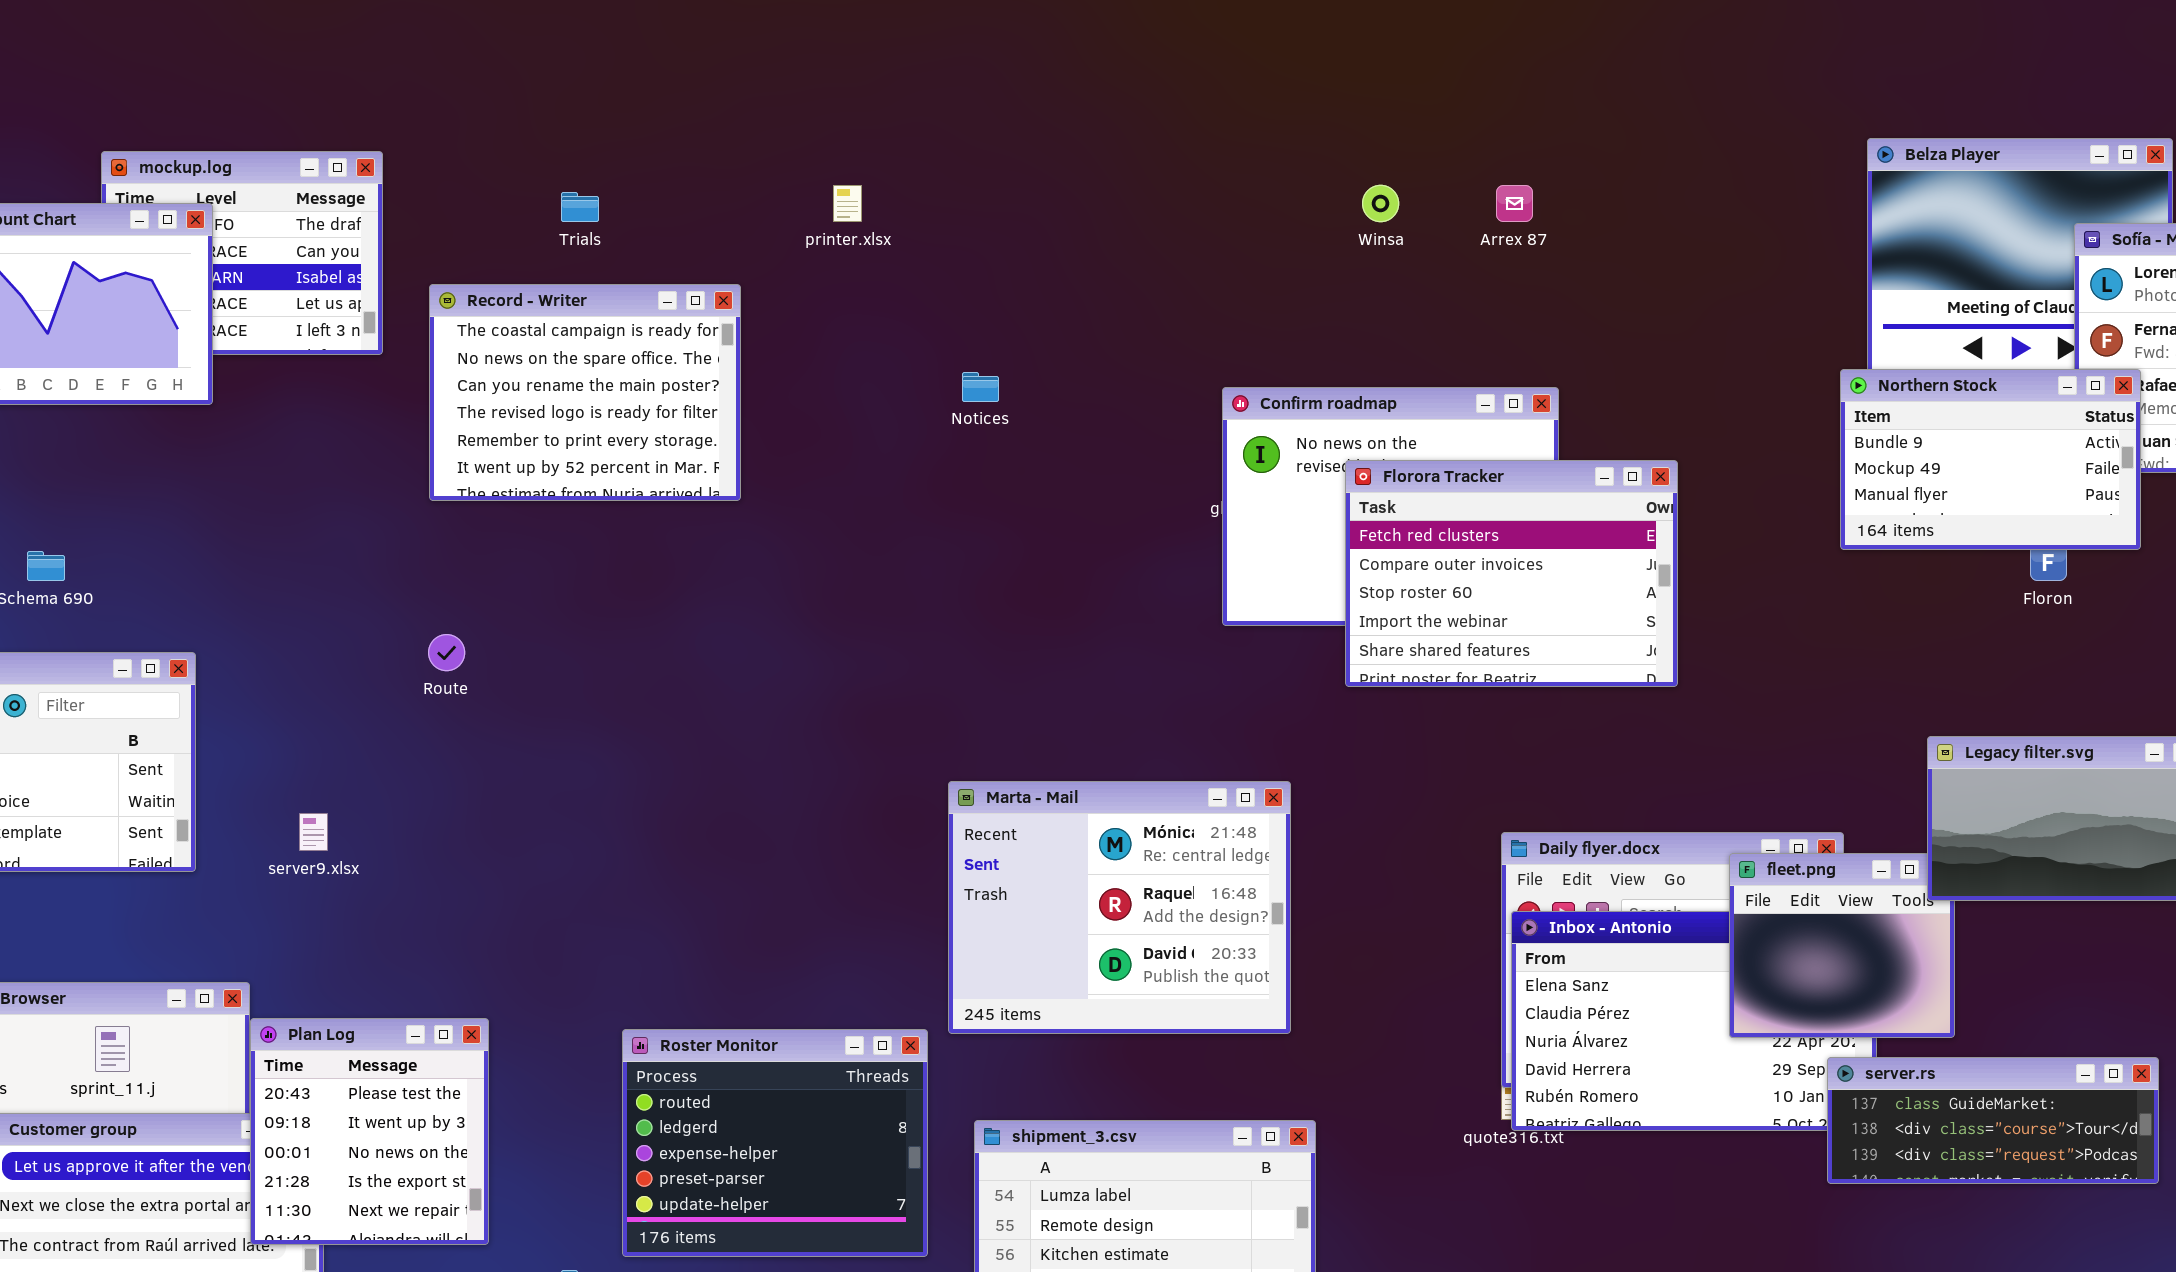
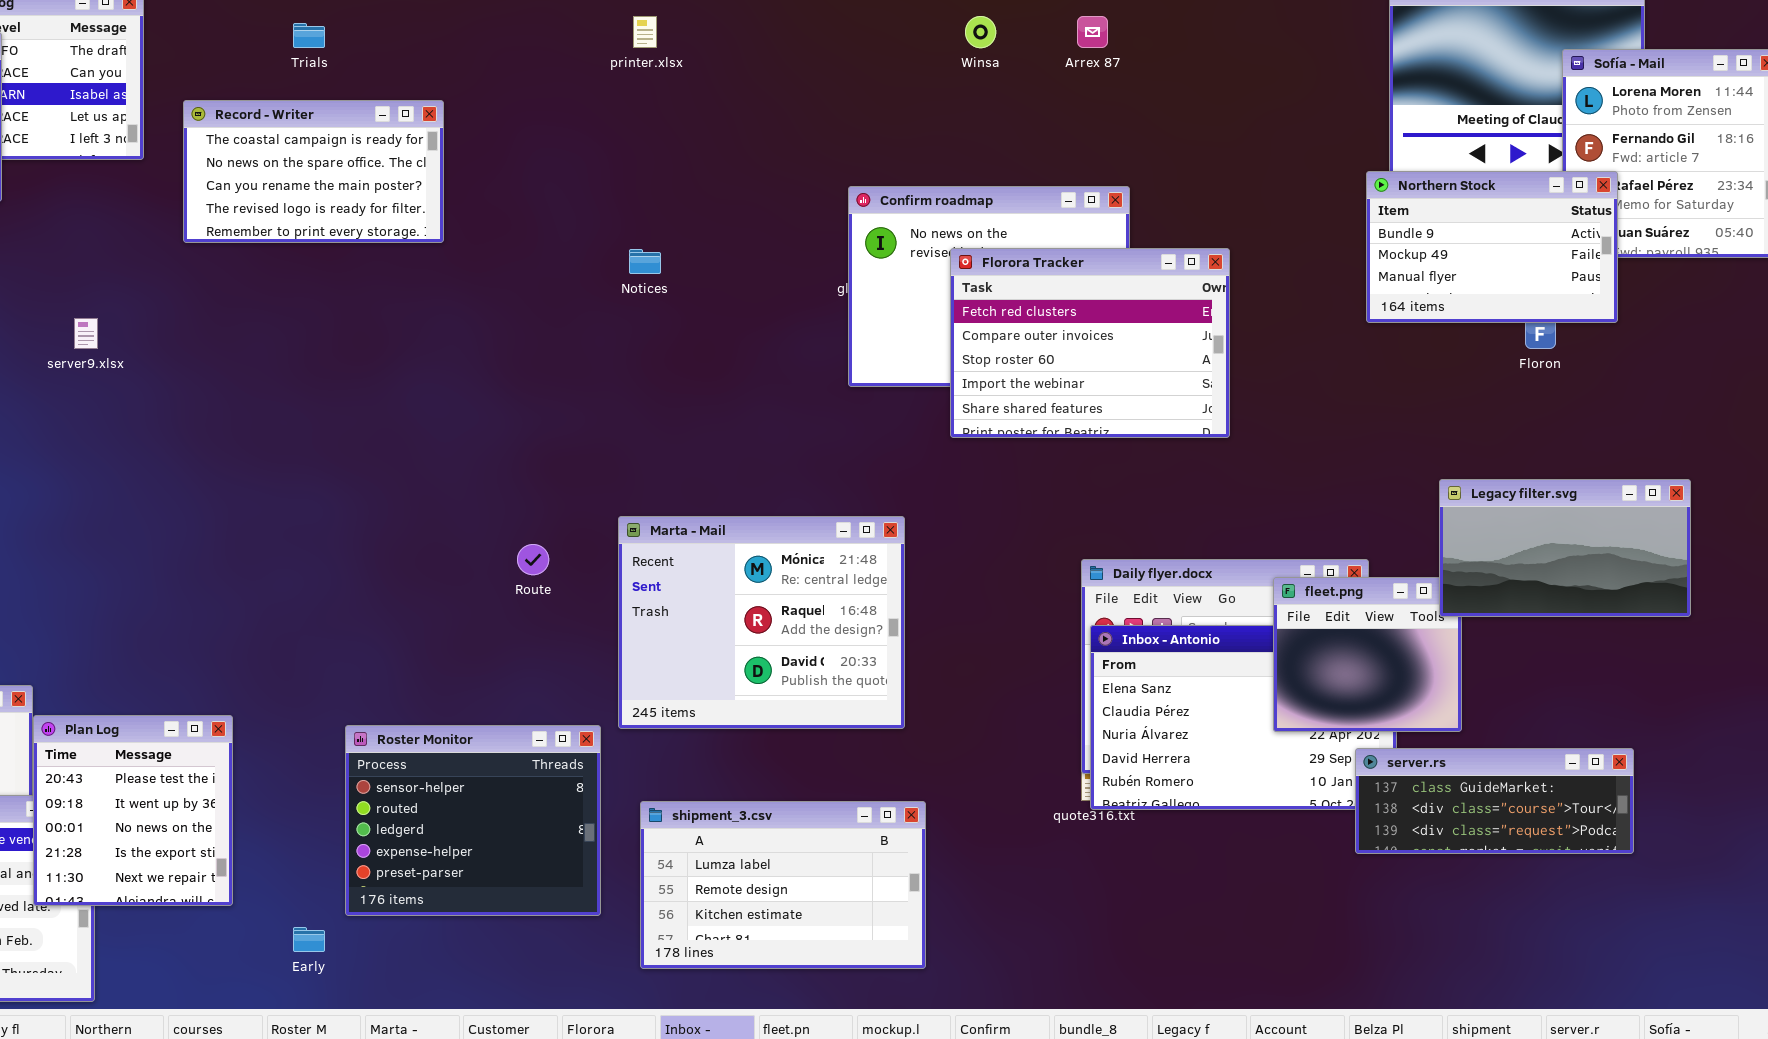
printer.xlsx: [833,185,862,222] -> [633,16,657,48], moved
Record - Writer: [429,284,741,501] -> [183,100,444,243], resized
Notices: [962,372,999,402] -> [629,249,661,274], moved
Route: [428,634,465,671] -> [517,544,549,575], moved
server9.xlsx: [299,813,328,851] -> [74,318,98,349], moved
Roster Monitor: [622,1029,928,1257] -> [345,725,601,916], scrolled up 1 row

